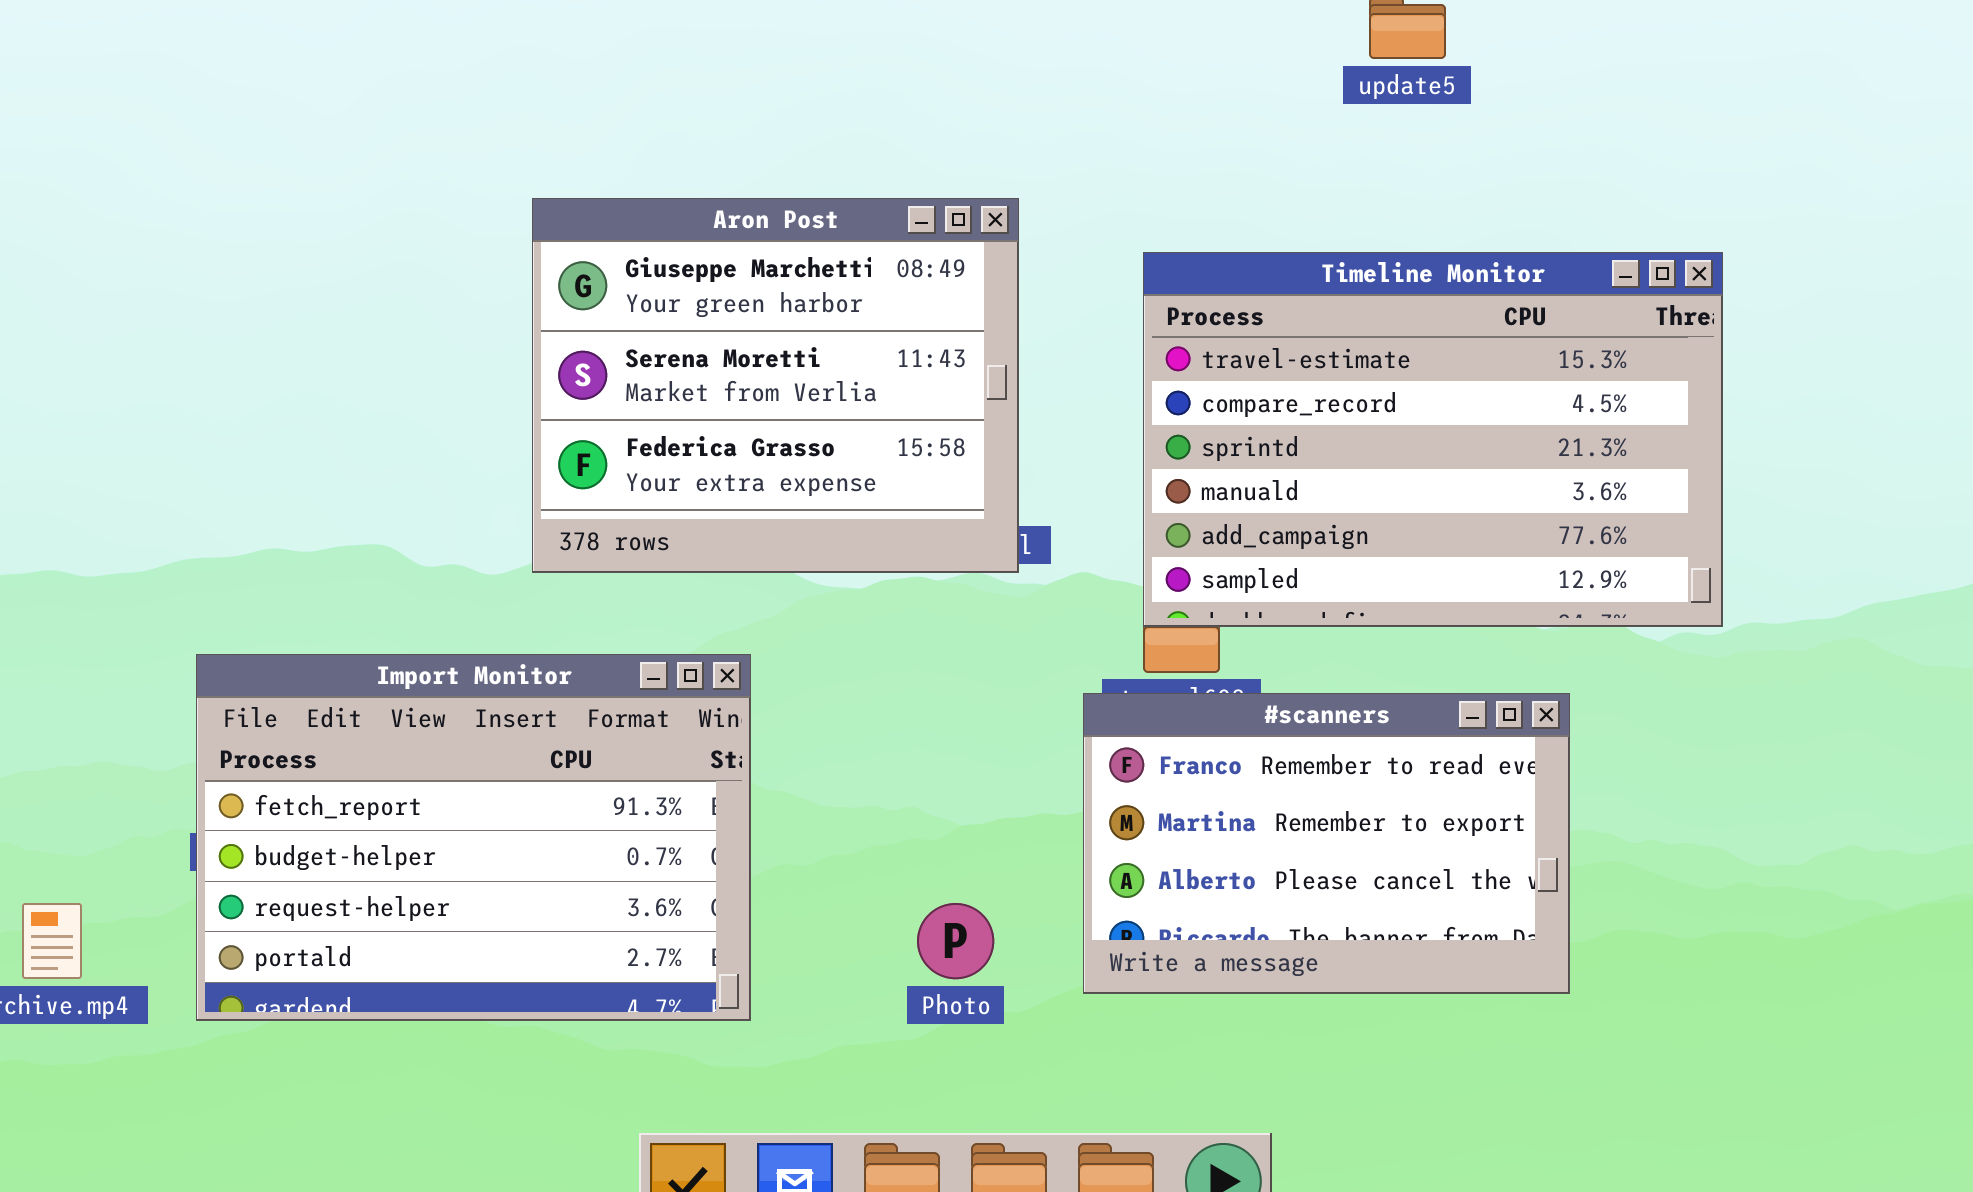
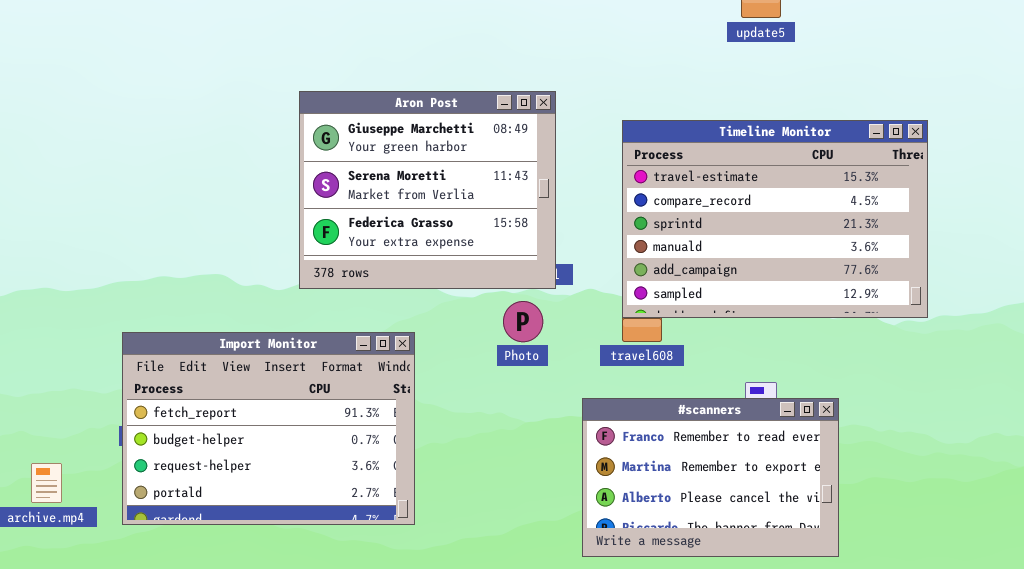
#scanners: [1083,693,1570,994] -> [582,398,839,557], moved
Photo: [917,903,994,979] -> [503,301,543,342], moved

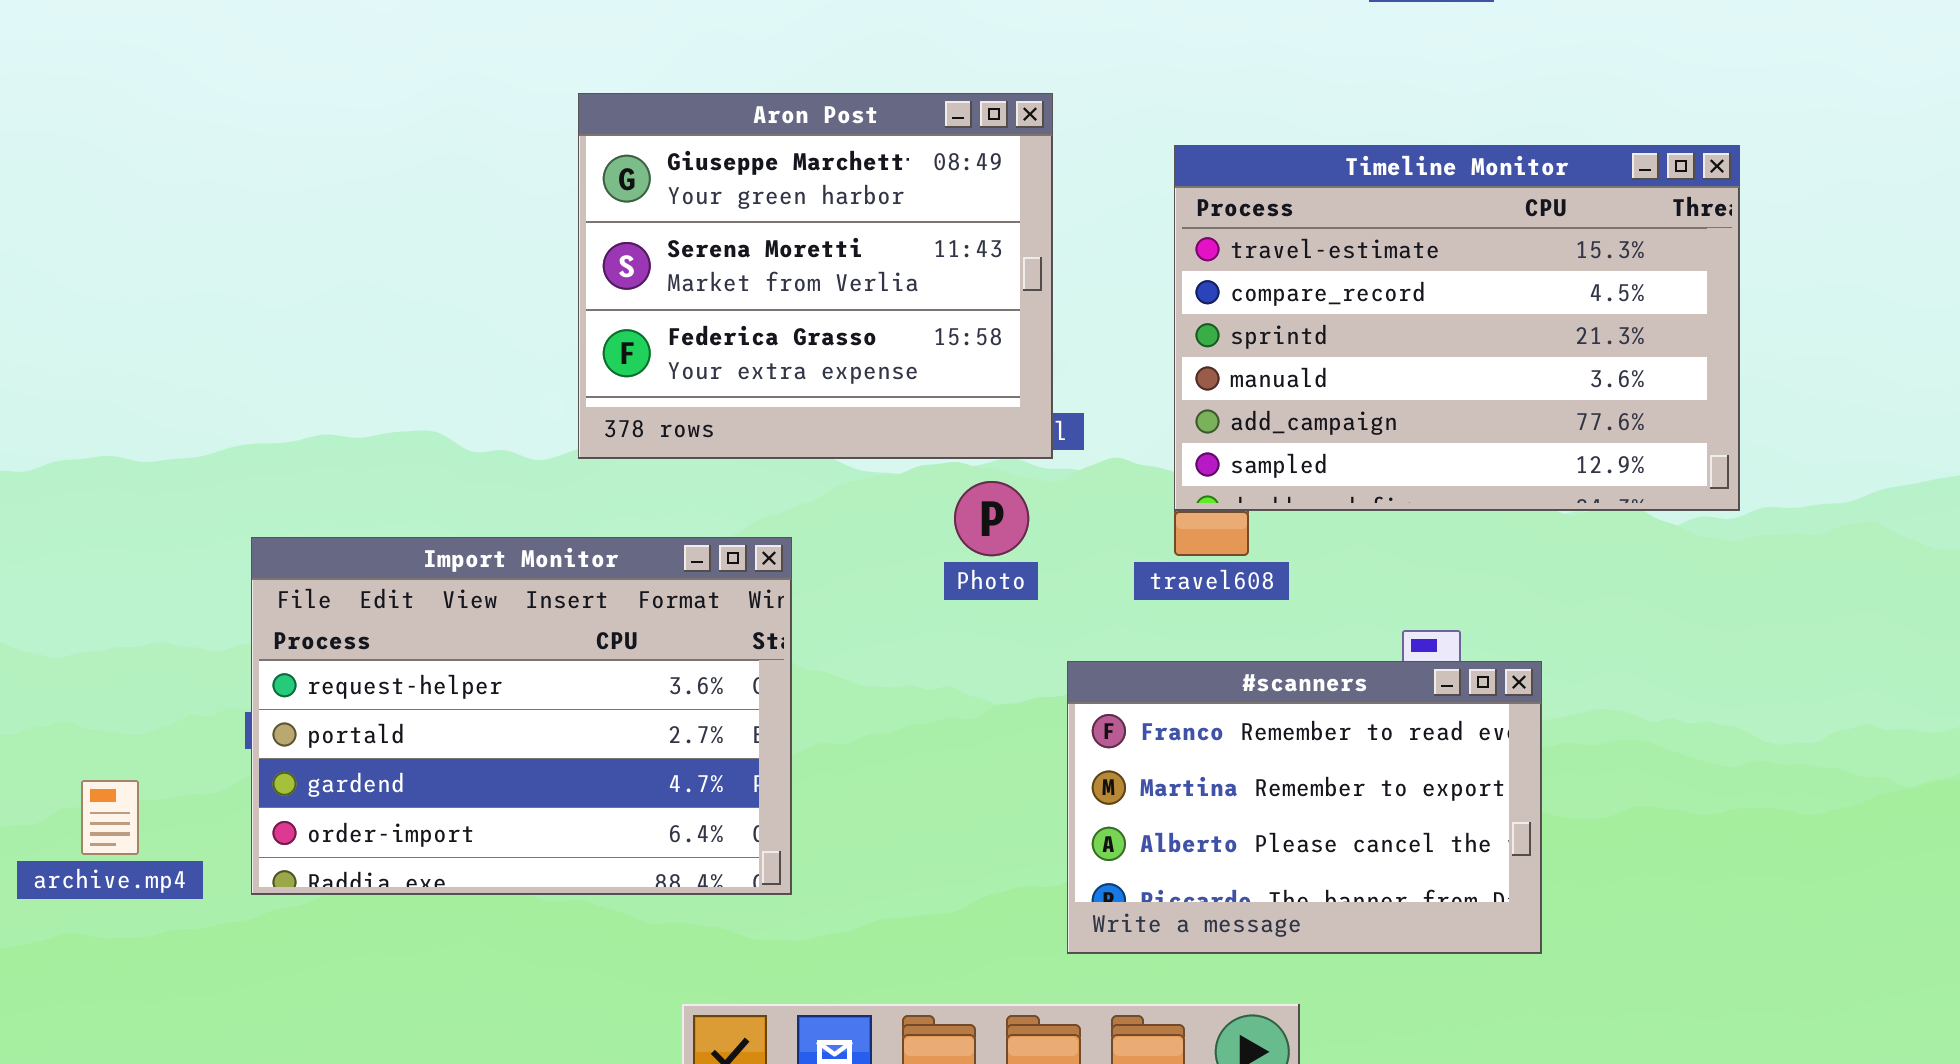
Import Monitor: [122,332,415,525] -> [251,537,792,895], scrolled down 2 rows
#scanners: [582,398,839,557] -> [1067,661,1542,954], moved

